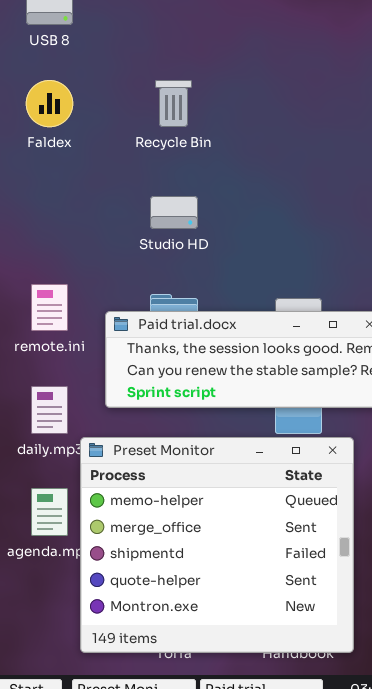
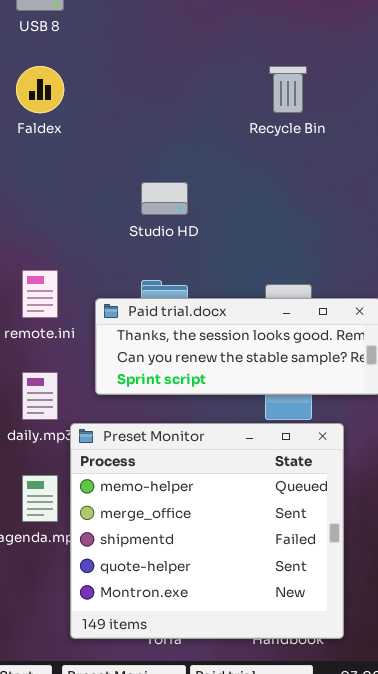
Recycle Bin: [155,80,192,127] -> [269,66,307,113], moved

